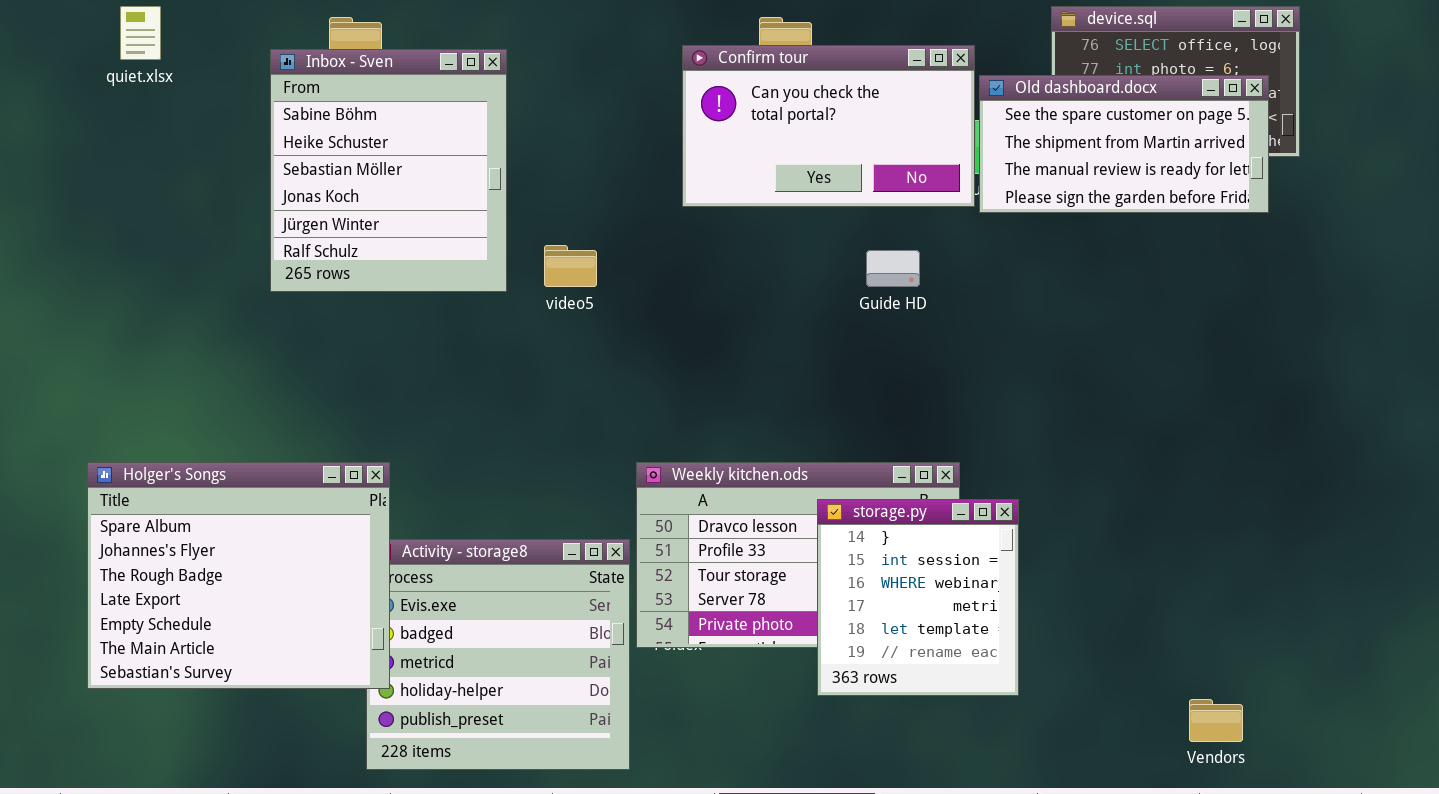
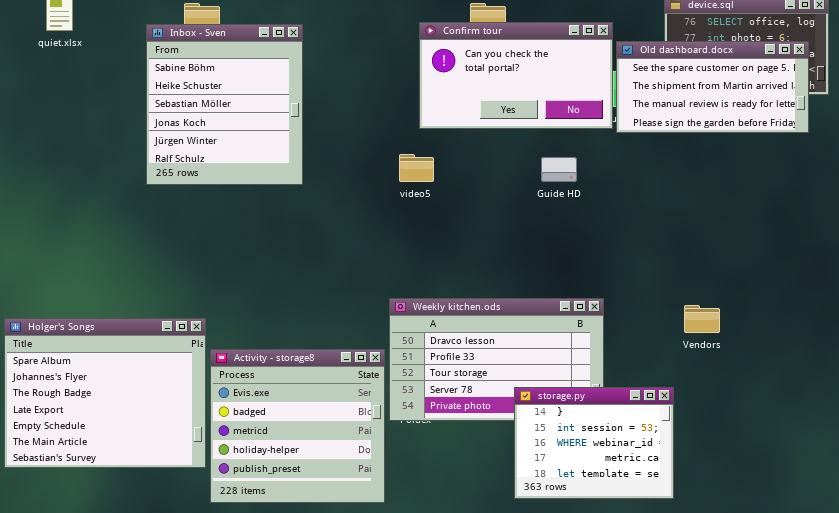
video5: [544,245,597,287] -> [399,154,434,182], moved
Holger's Songs: [87,462,390,689] -> [4,318,206,468], moved
storage.py: [817,499,1019,696] -> [514,387,674,499], moved, resized
Vendors: [1189,699,1243,742] -> [684,305,720,333], moved

